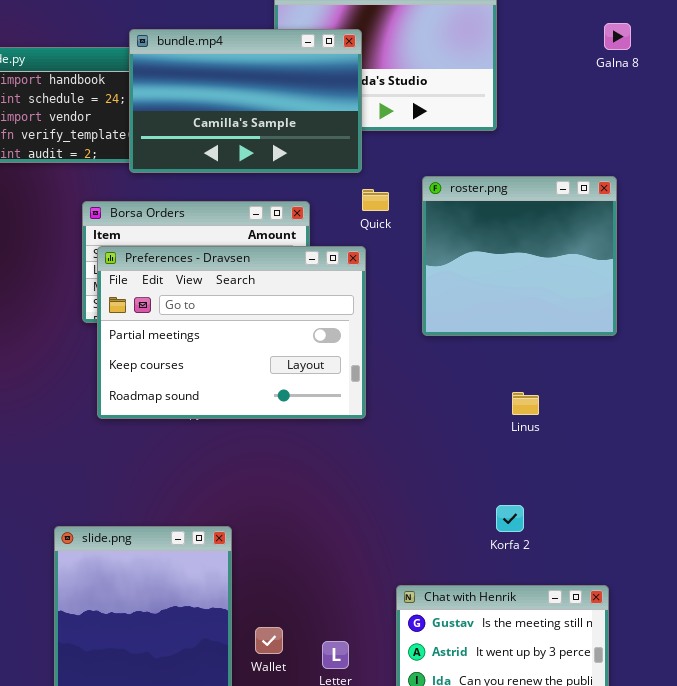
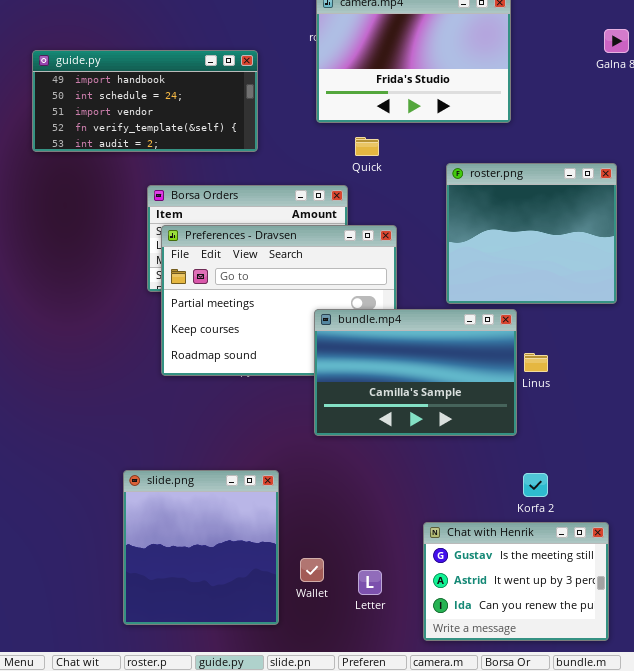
bundle.mp4: [129,29,362,173] -> [314,309,517,436], moved
Quick: [362,189,389,211] -> [355,137,379,156], moved
Korfa 2: [496,505,524,532] -> [523,473,548,497], moved

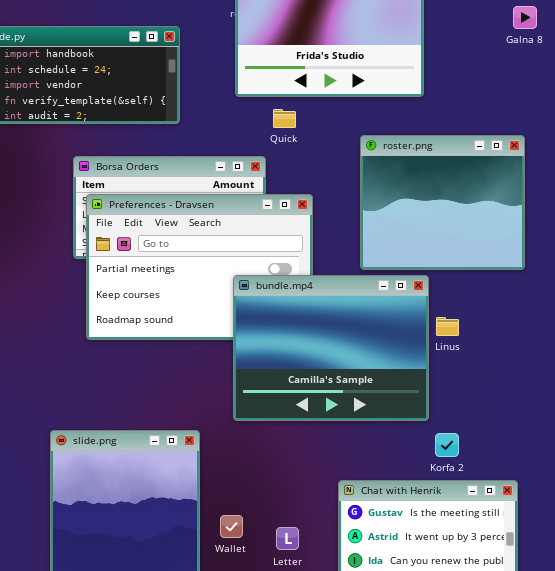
bundle.mp4: [314,309,517,436] -> [233,275,429,421], resized

